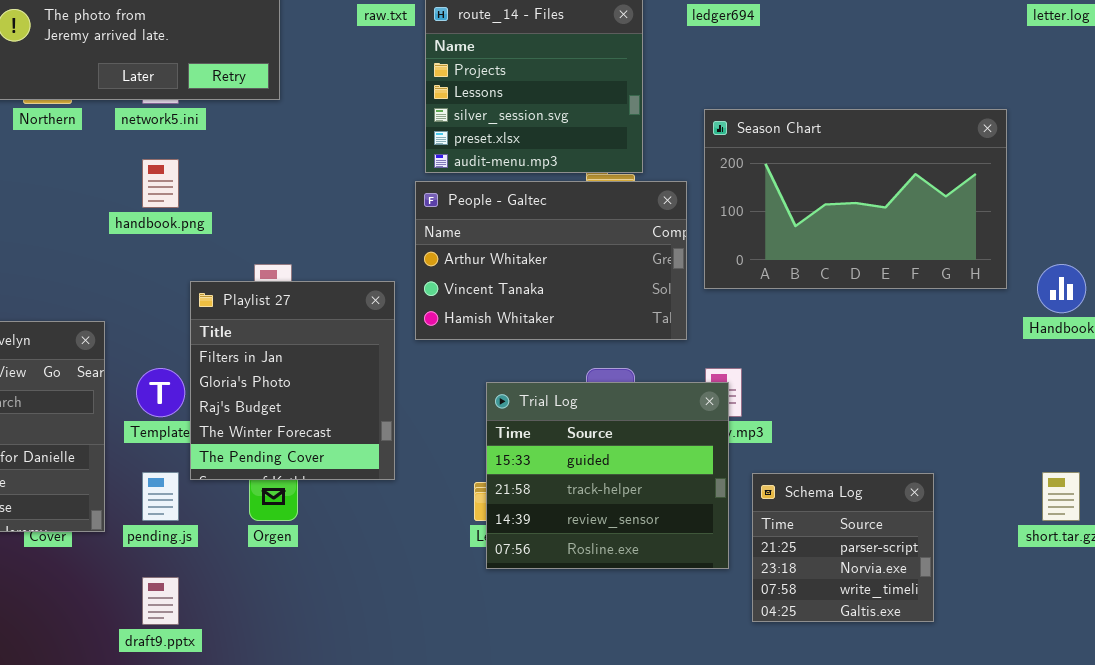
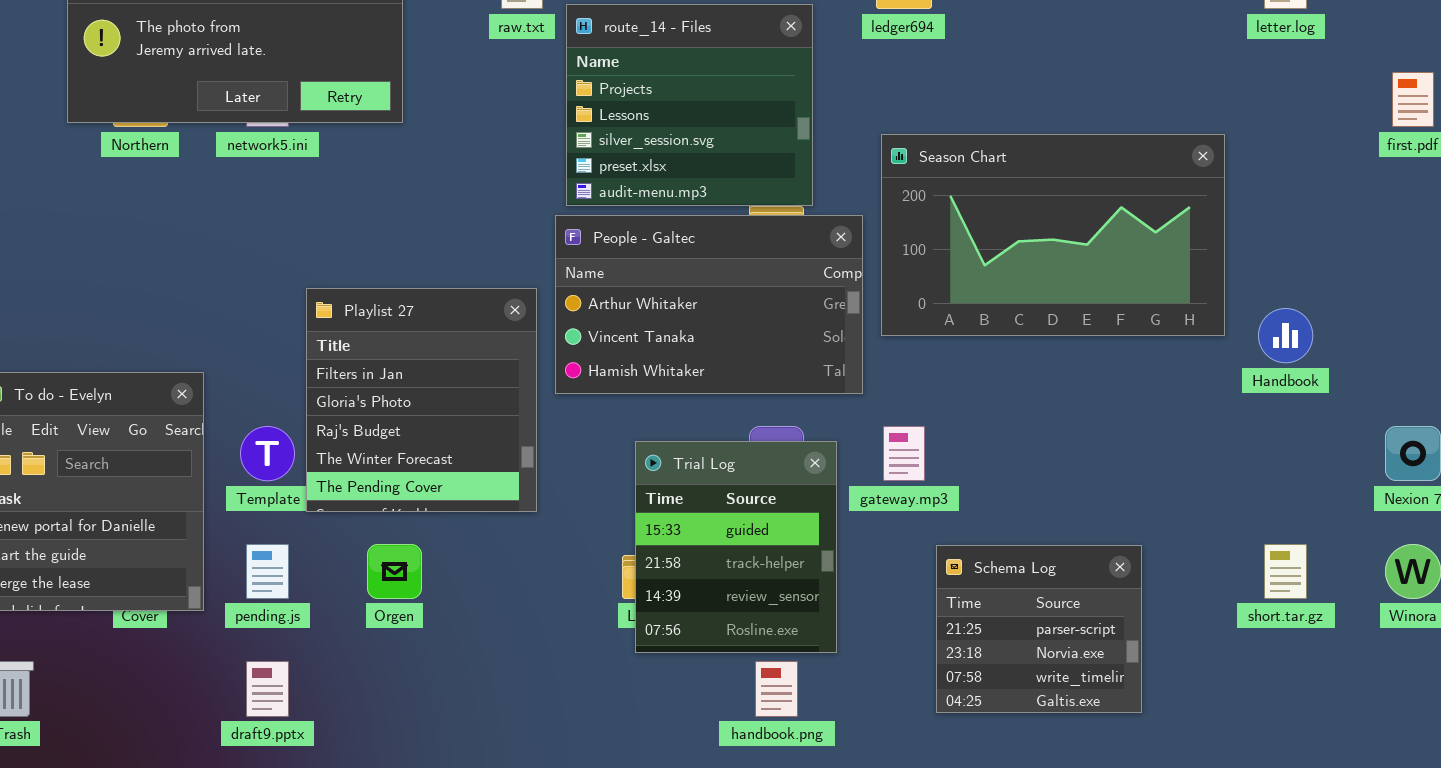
handbook.png: [142,159,179,208] -> [755,661,798,717], moved
Playlist 27: [190,281,395,480] -> [306,288,537,512], moved
Trial Log: [486,382,729,569] -> [635,441,837,653], resized

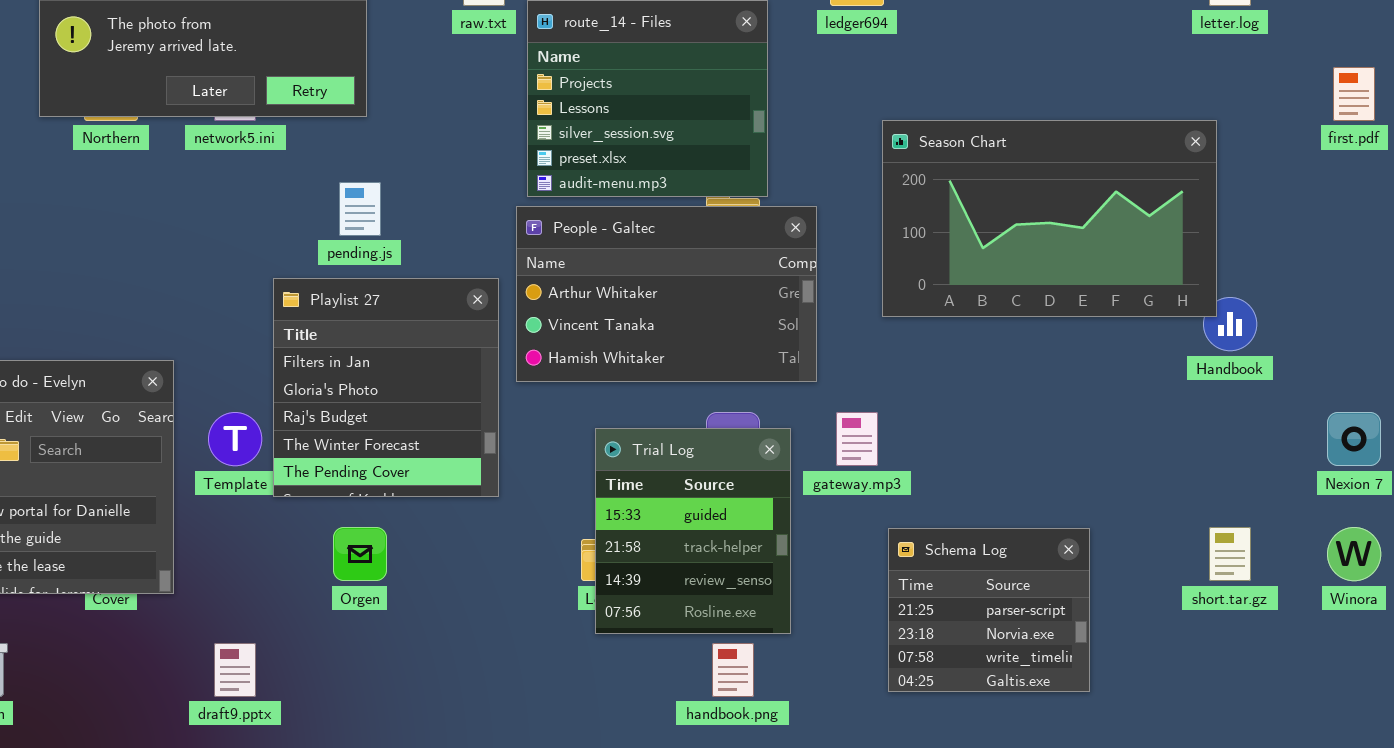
Season Chart: [881,134,1225,336] -> [882,120,1217,317], moved
pending.js: [246,544,289,599] -> [339,182,381,236], moved

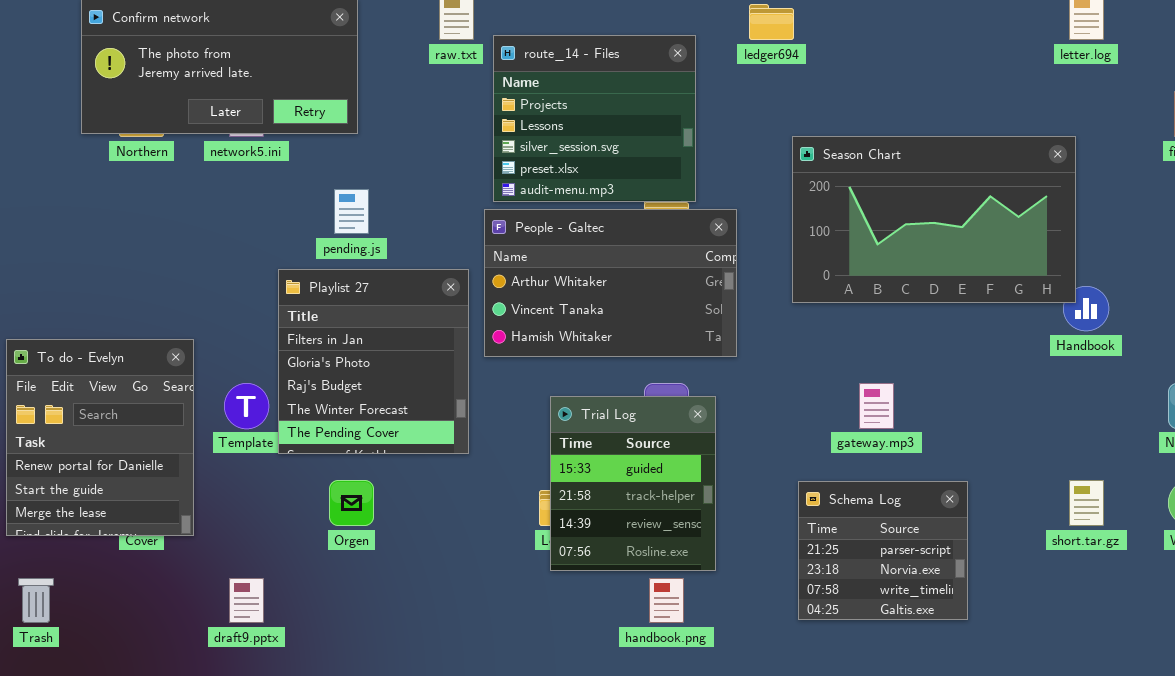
gateway.mp3: [836,412,878,466] -> [859,383,894,429], moved

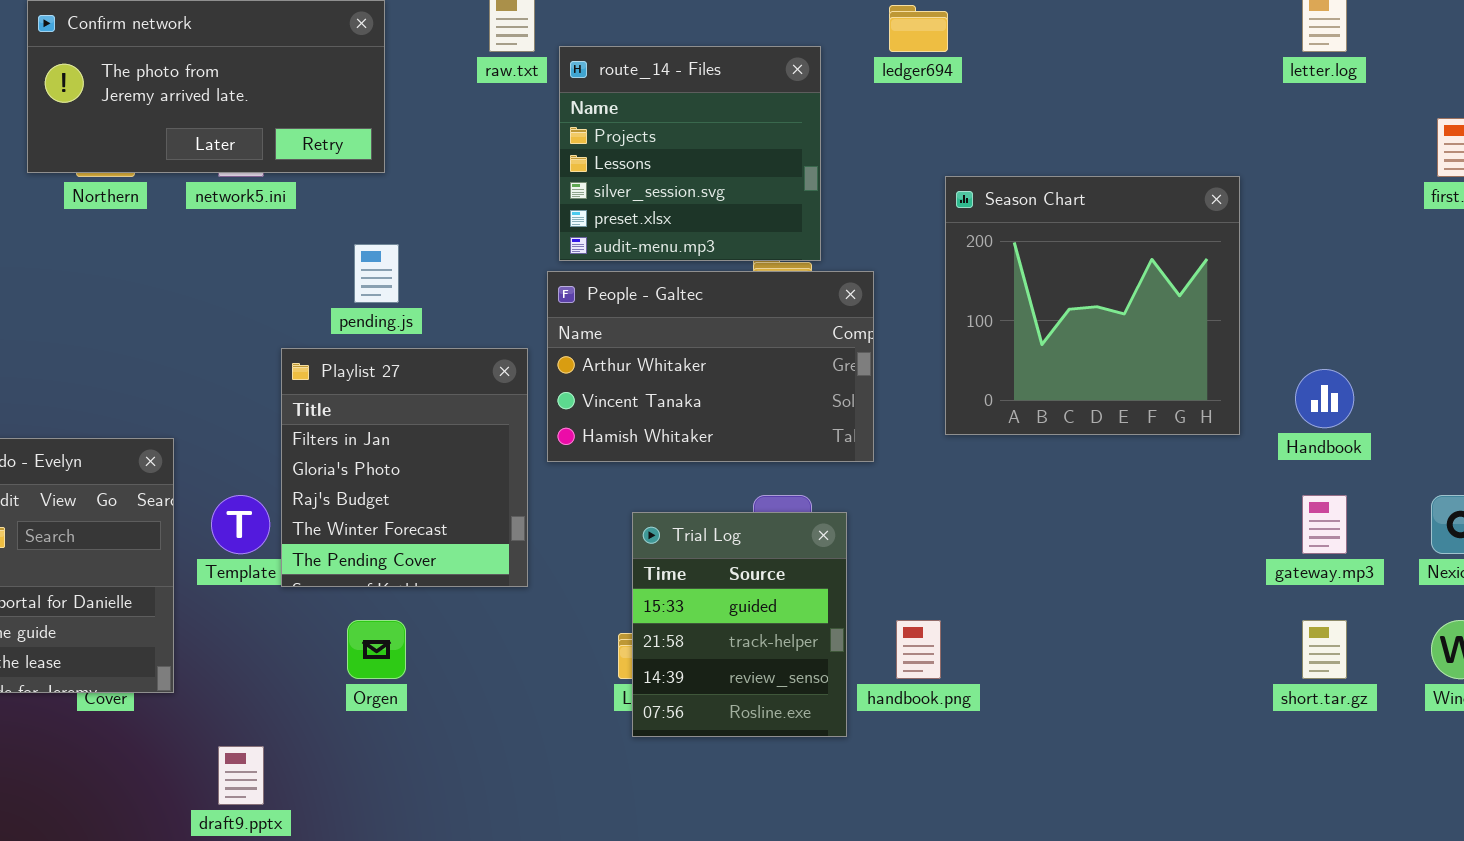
Season Chart: [792,136,1076,303] -> [945,176,1240,435], resized
gateway.mp3: [859,383,894,429] -> [1302,495,1347,554], moved
Schema Log: [798,481,968,620] -> none, closed
handbook.png: [649,578,684,623] -> [896,620,941,679], moved

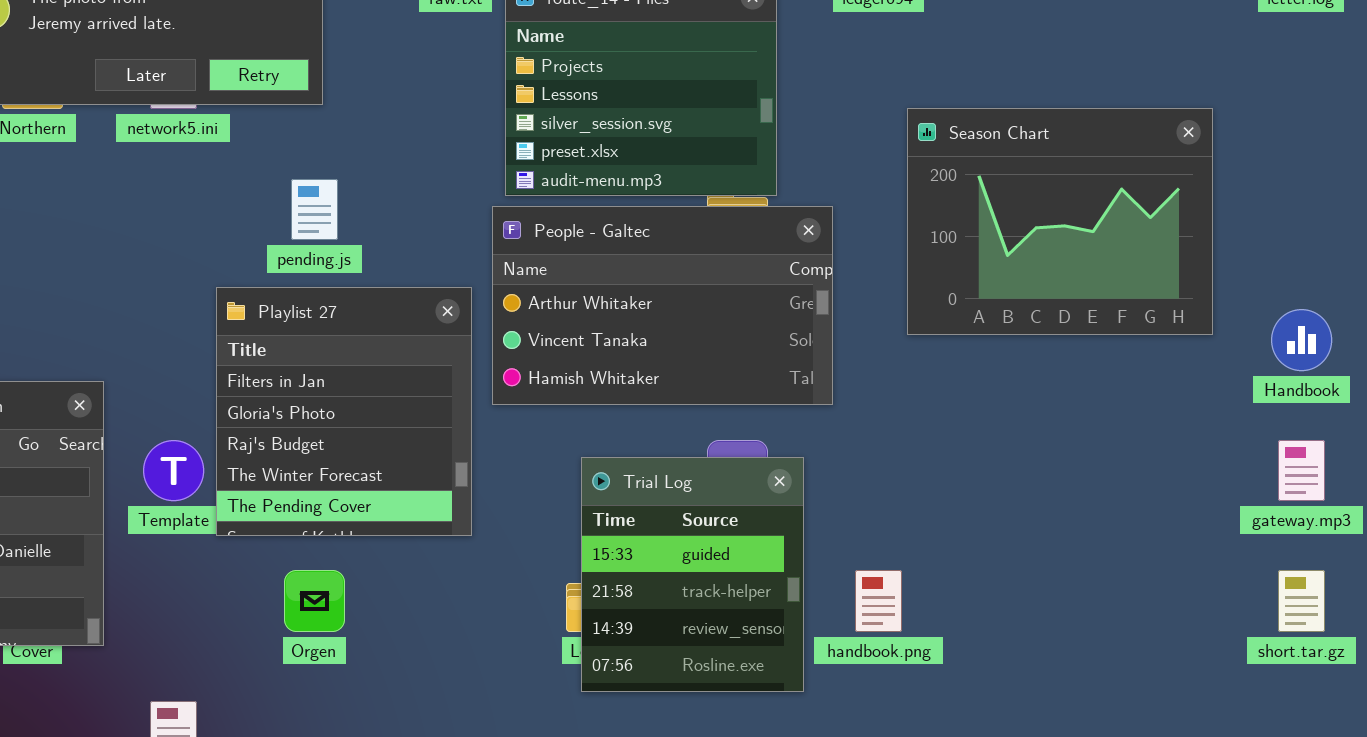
Season Chart: [945,176,1240,435] -> [907,108,1213,335], resized

